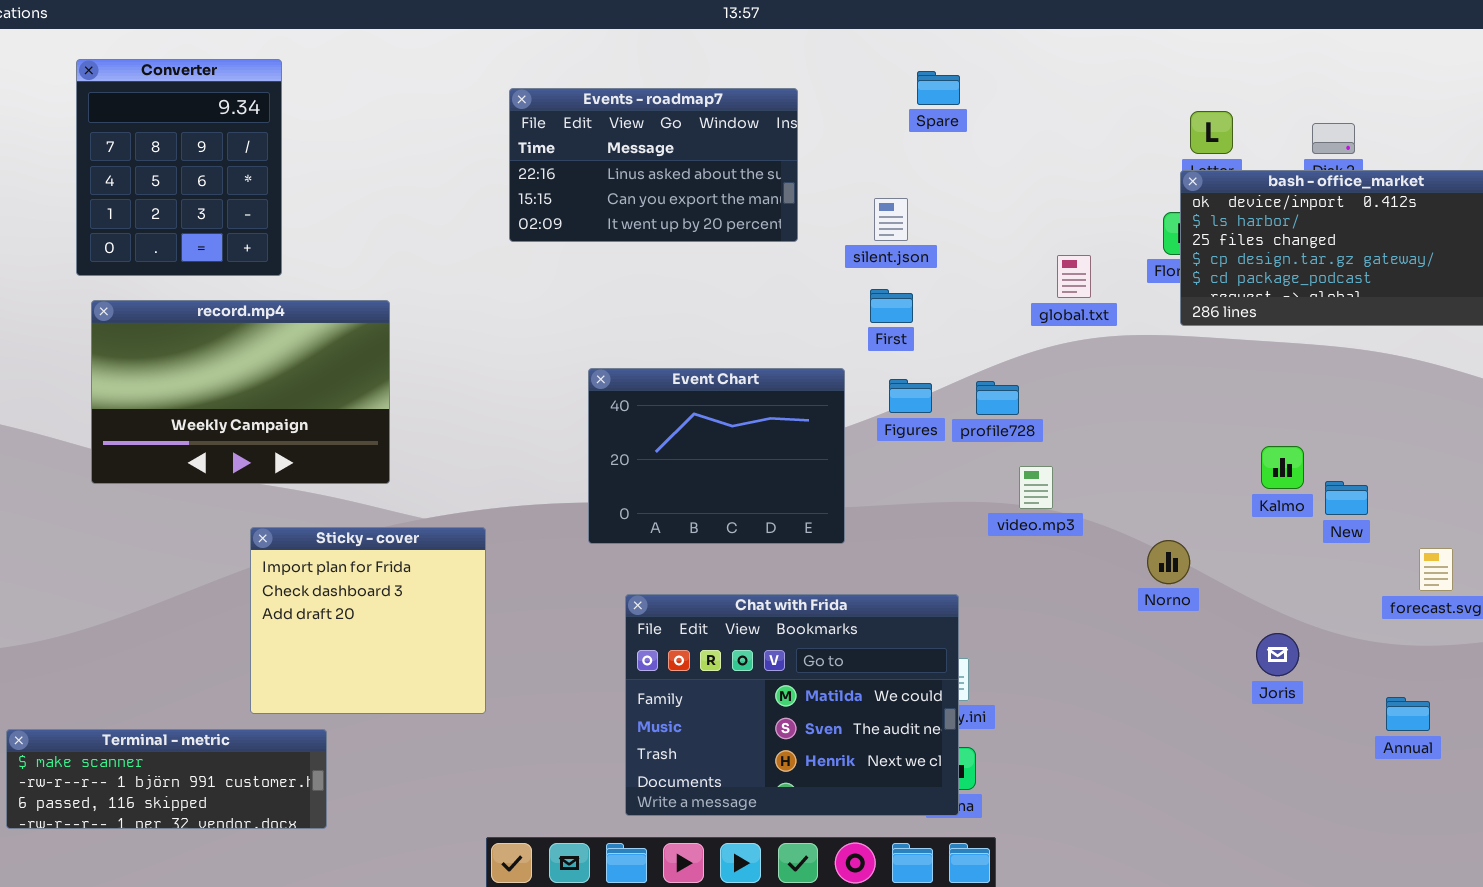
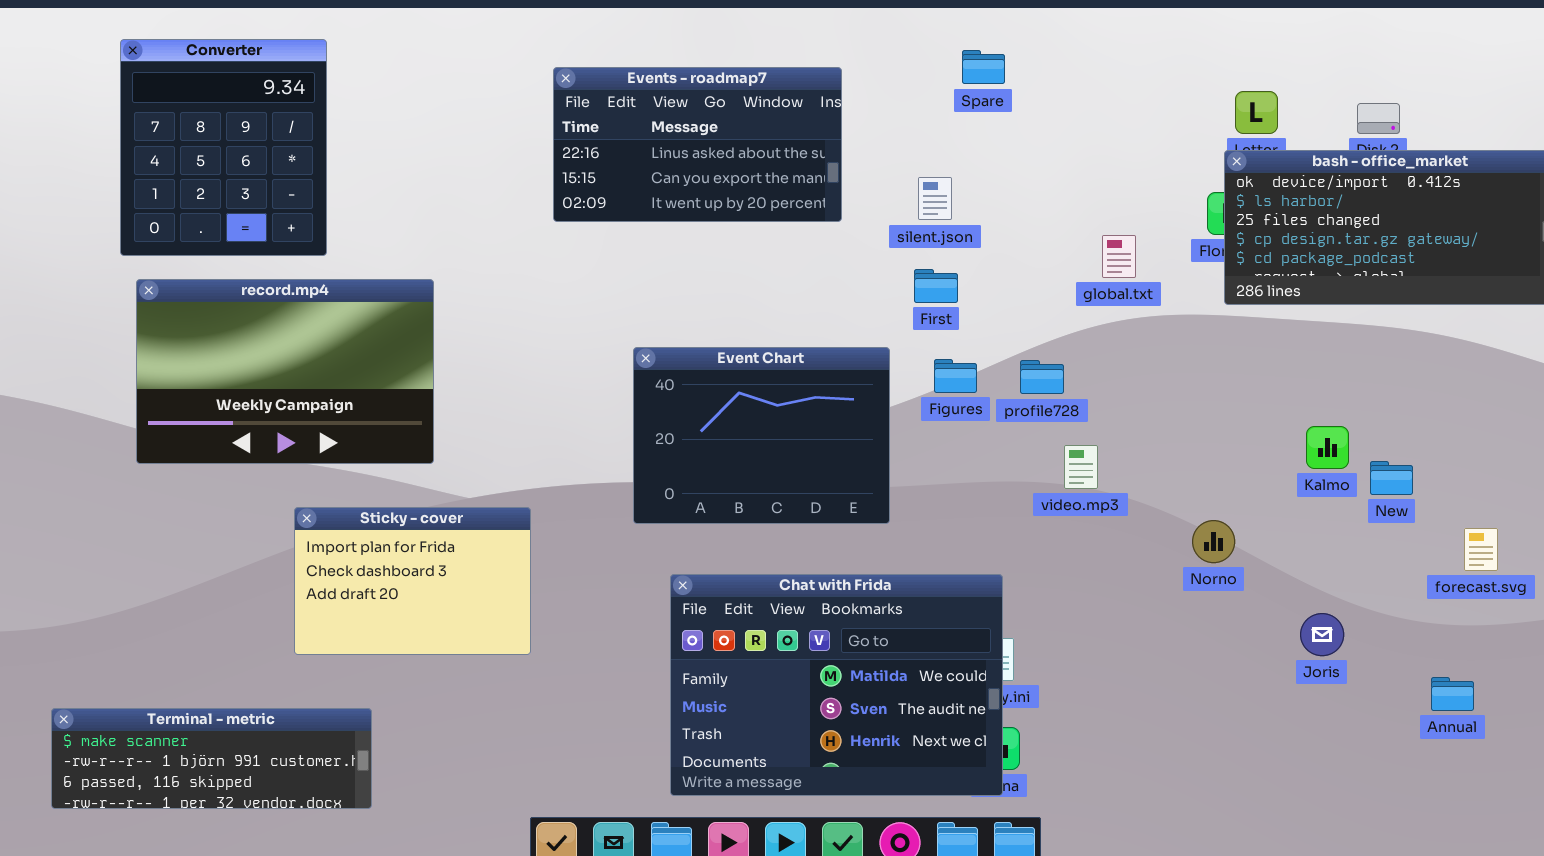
Sticky - cover: [250,527,486,714] -> [294,507,531,655], resized

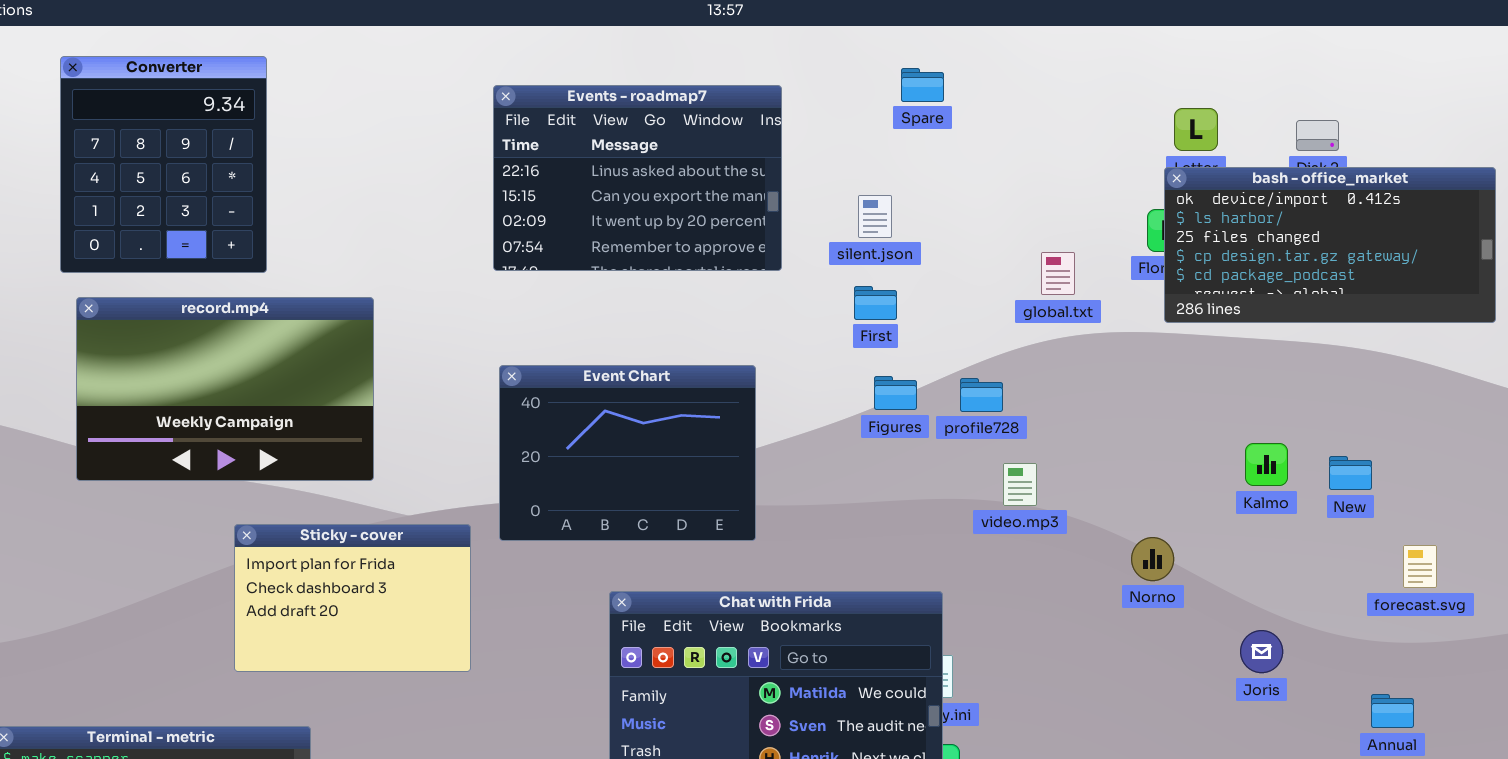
Events - roadmap7: [553,67,842,222] -> [493,85,782,271], resized
Event Chart: [633,347,890,524] -> [499,365,756,541], moved
New: [1370,461,1413,495] -> [1329,456,1372,490], moved

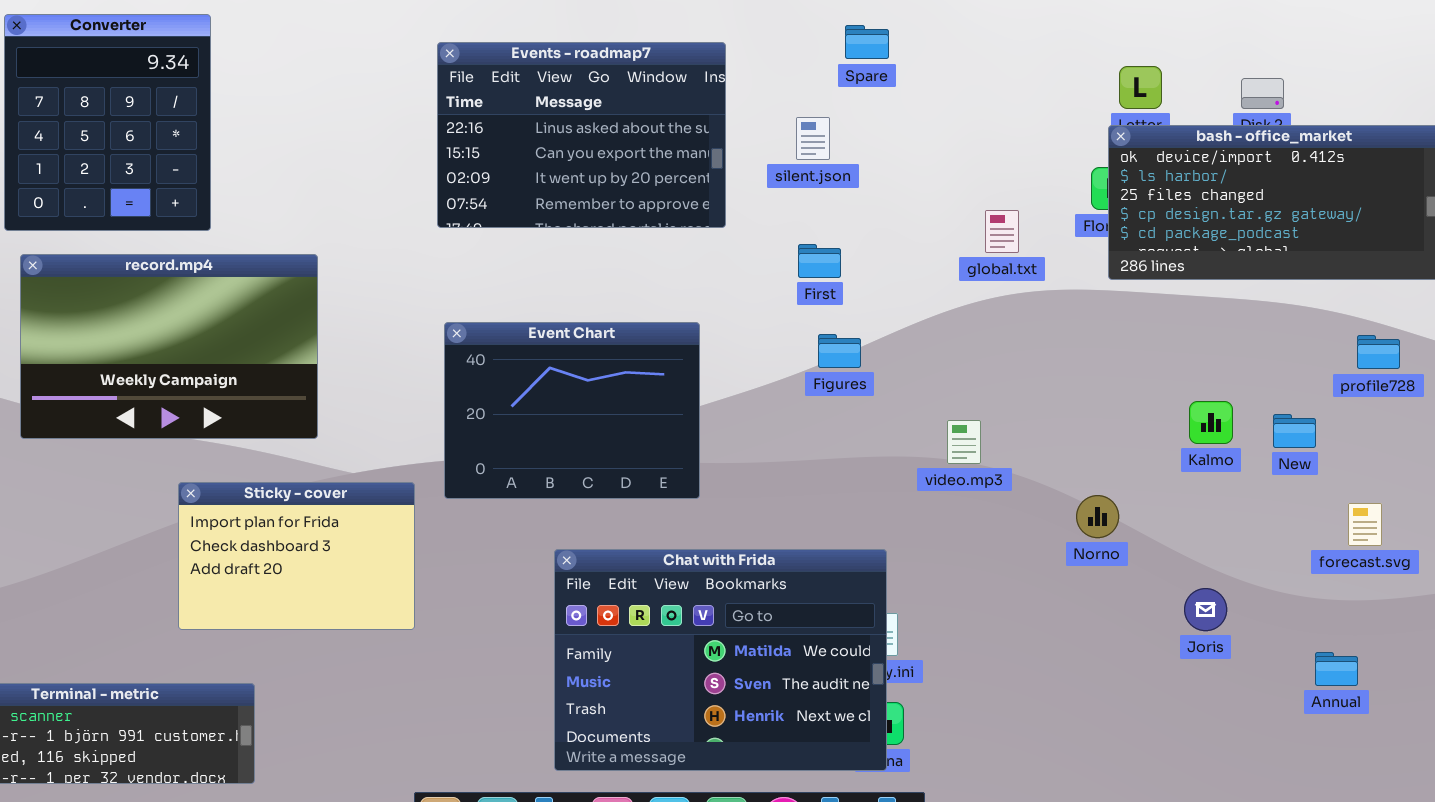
silent.json: [858,195,892,238] -> [796,117,830,160], moved
profile728: [960,378,1003,412] -> [1357,335,1400,369], moved

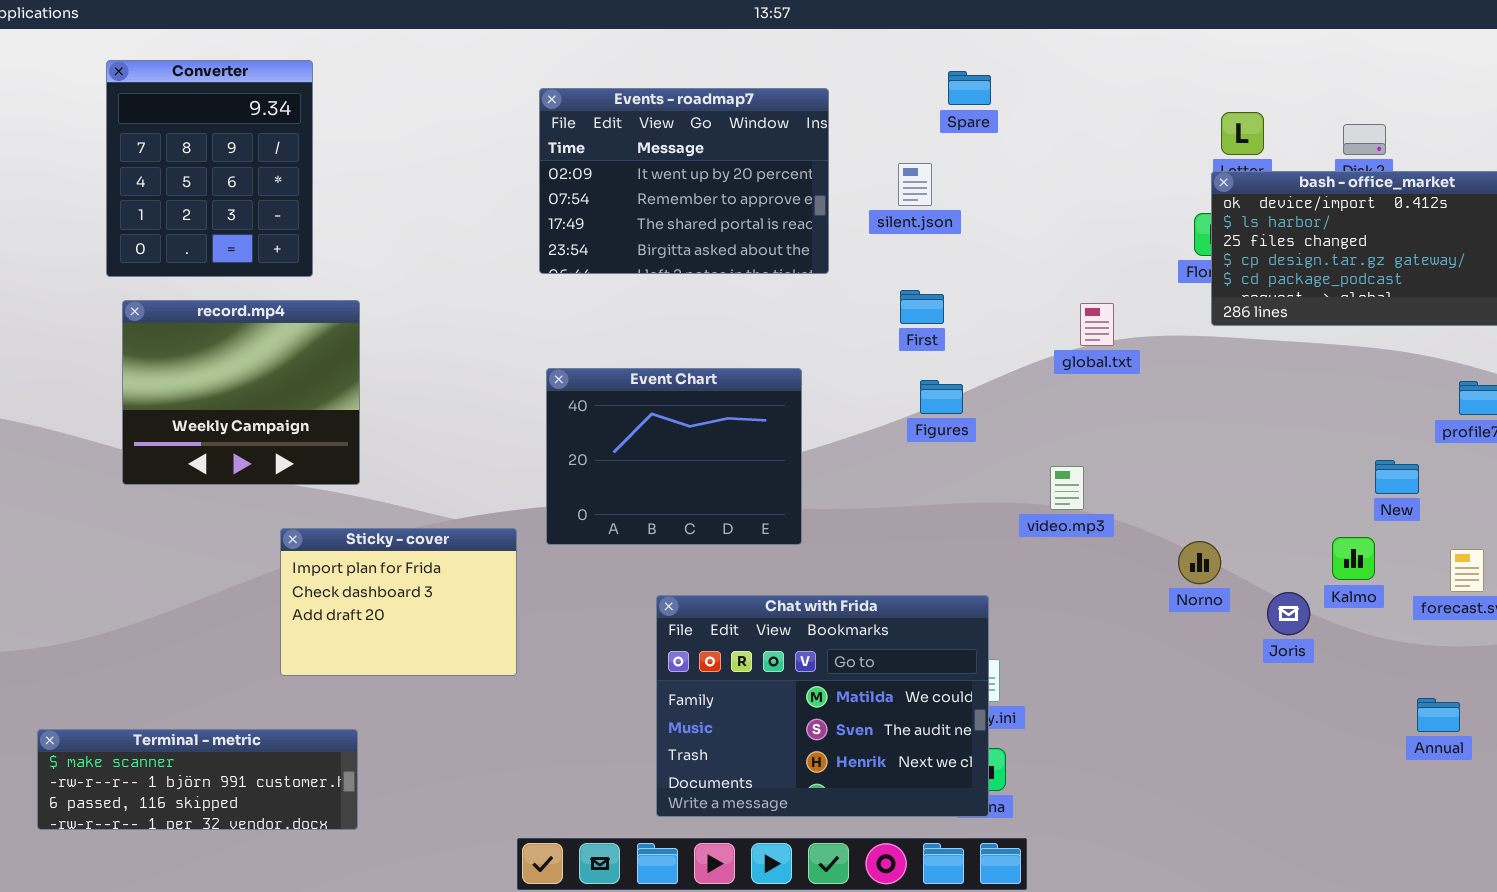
Events - roadmap7: [437,42,726,228] -> [539,88,829,274], scrolled down 2 rows
global.txt: [985,210,1019,253] -> [1080,303,1114,346], moved
record.mp4: [20,254,318,439] -> [122,300,360,485], resized
Kalmo: [1189,401,1233,444] -> [1332,537,1375,580], moved
Joris: [1184,588,1227,631] -> [1267,592,1310,635], moved

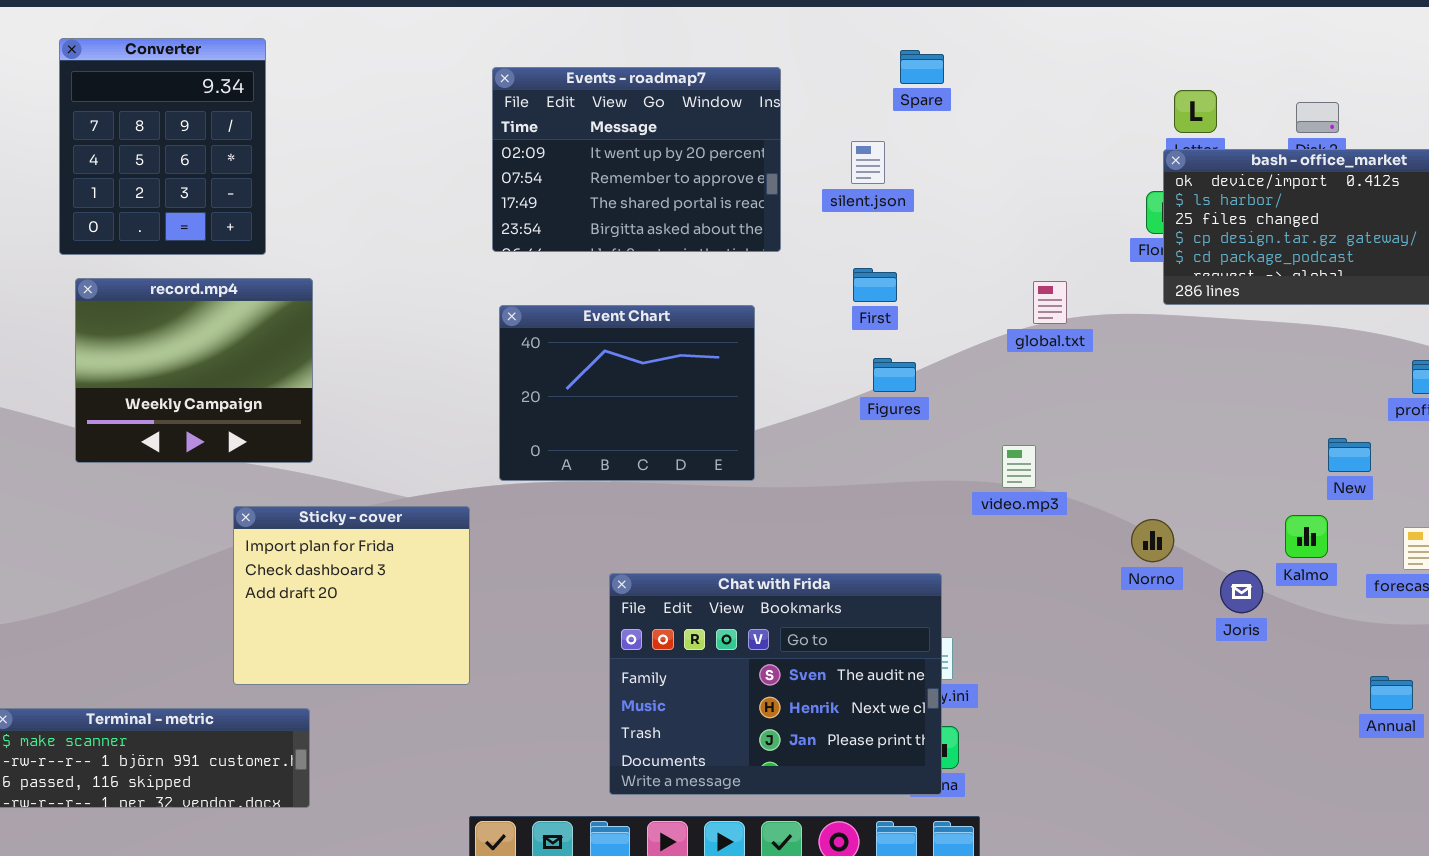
Event Chart: [546,368,802,545] -> [499,305,755,481], moved
Sticky - cover: [280,528,517,676] -> [233,506,470,685], resized
Chat with Frida: [656,595,989,817] -> [609,573,942,795], scrolled down 1 row

